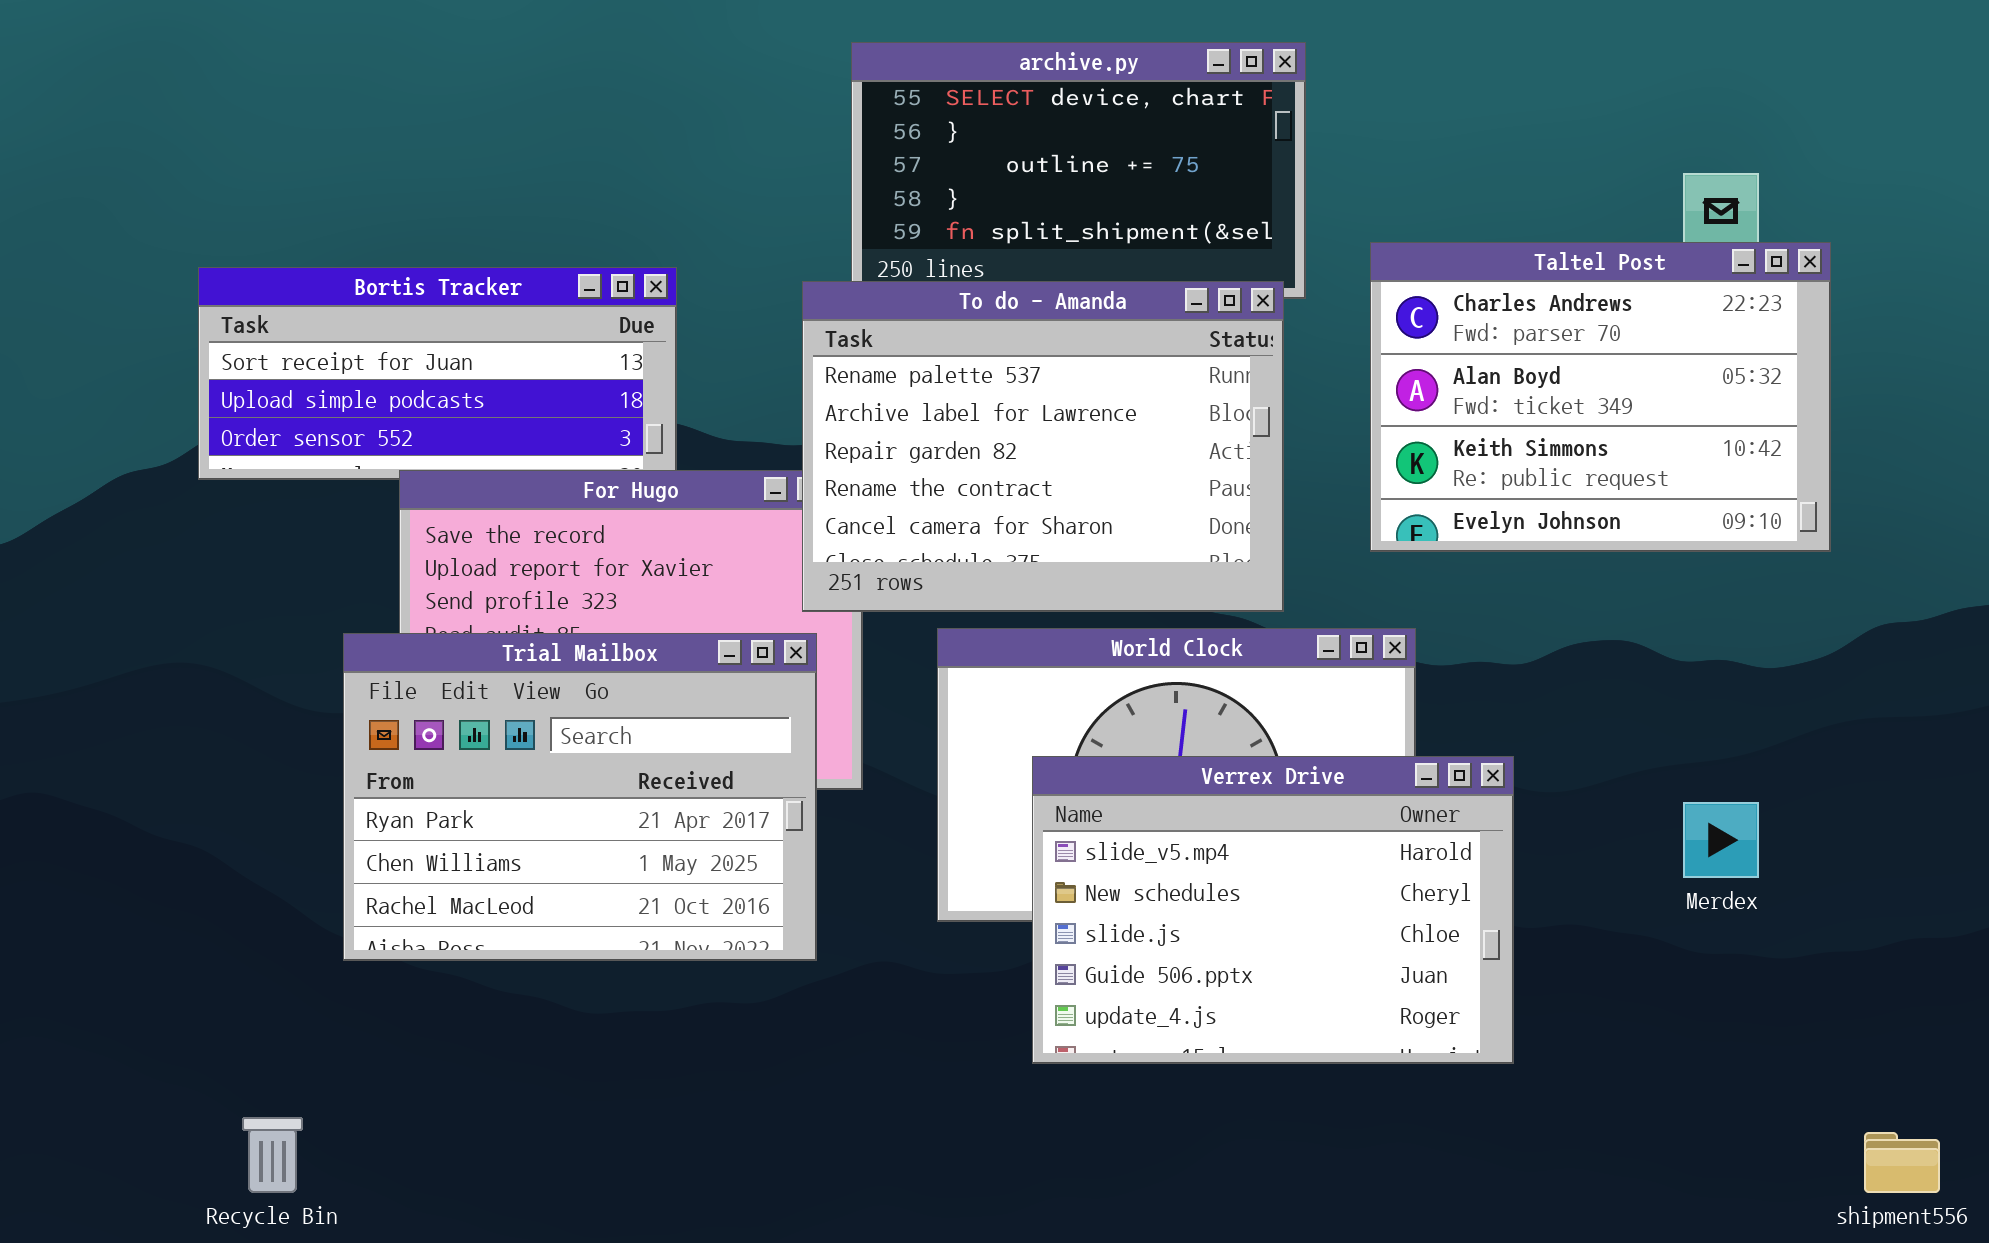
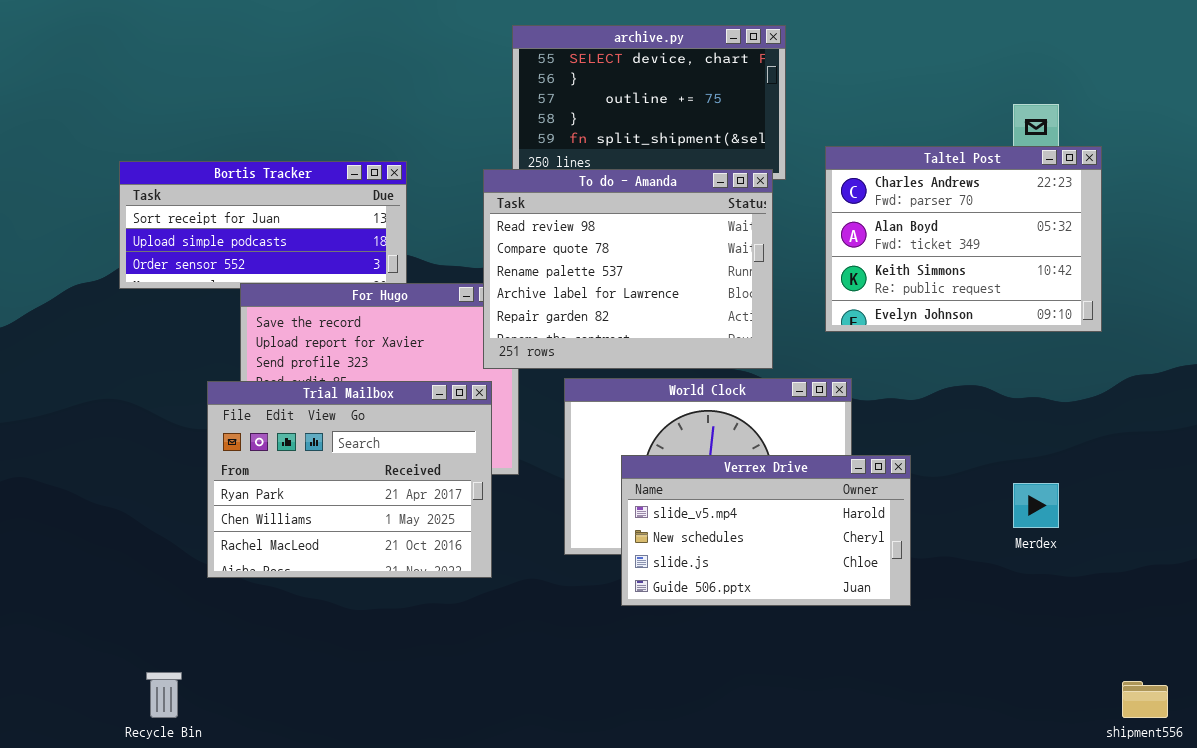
To do - Amanda: [802,281,1284,612] -> [483,169,773,369], scrolled up 2 rows
Verrex Drive: [1032,756,1514,1064] -> [621,455,911,606], resized

